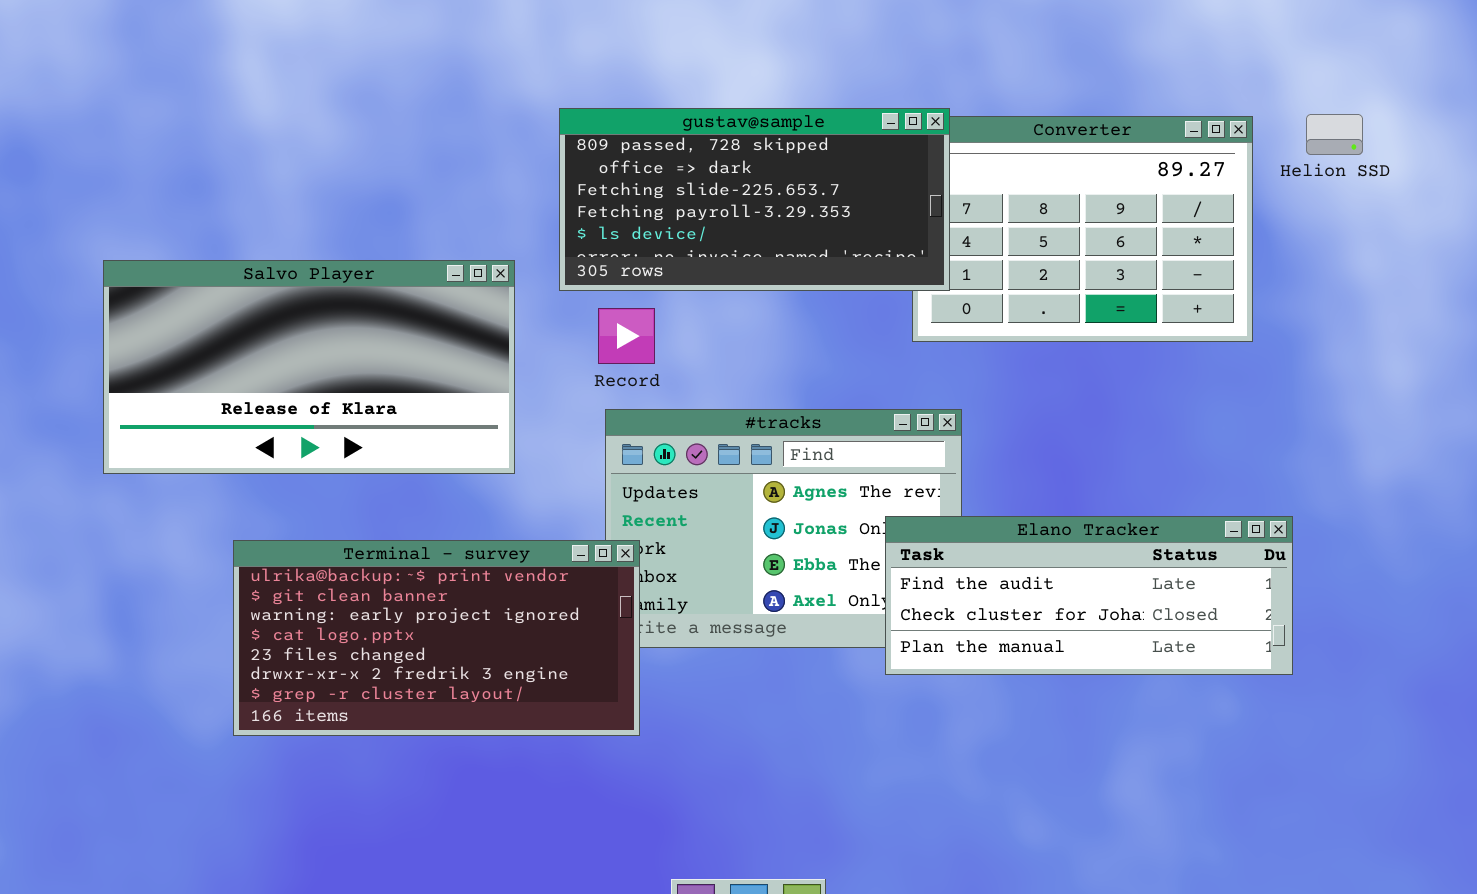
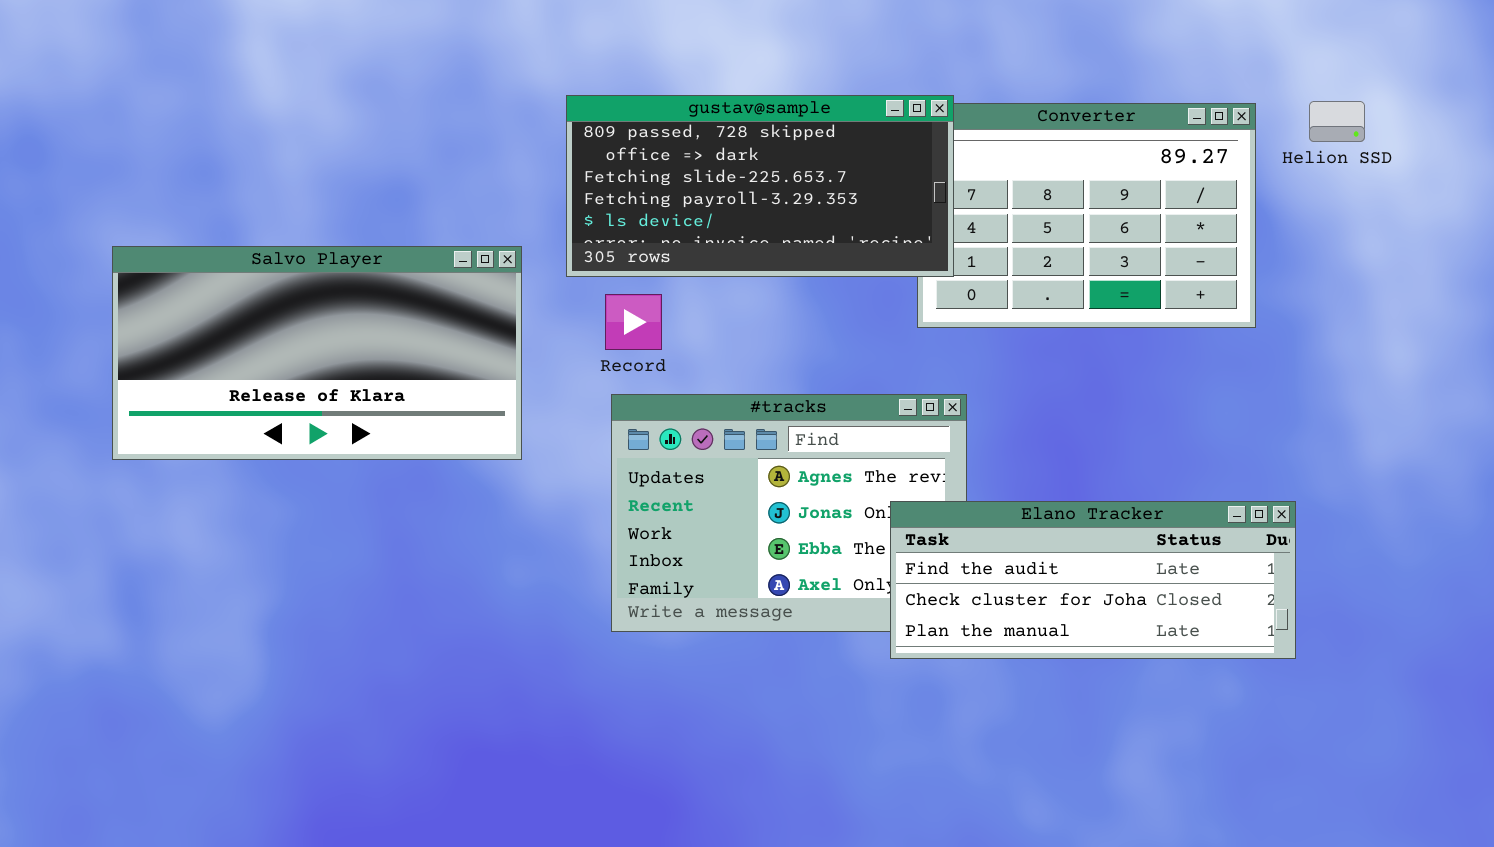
Terminal - survey: [233,540,640,736] -> none, closed

